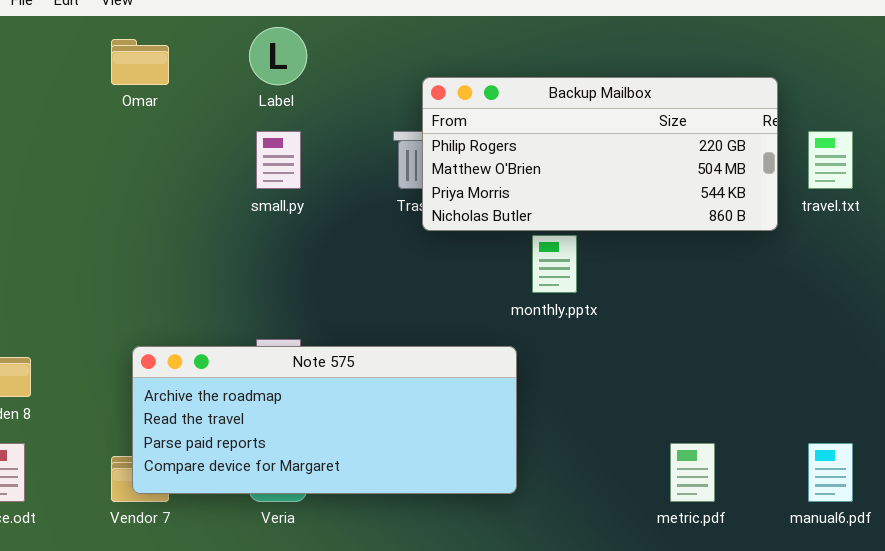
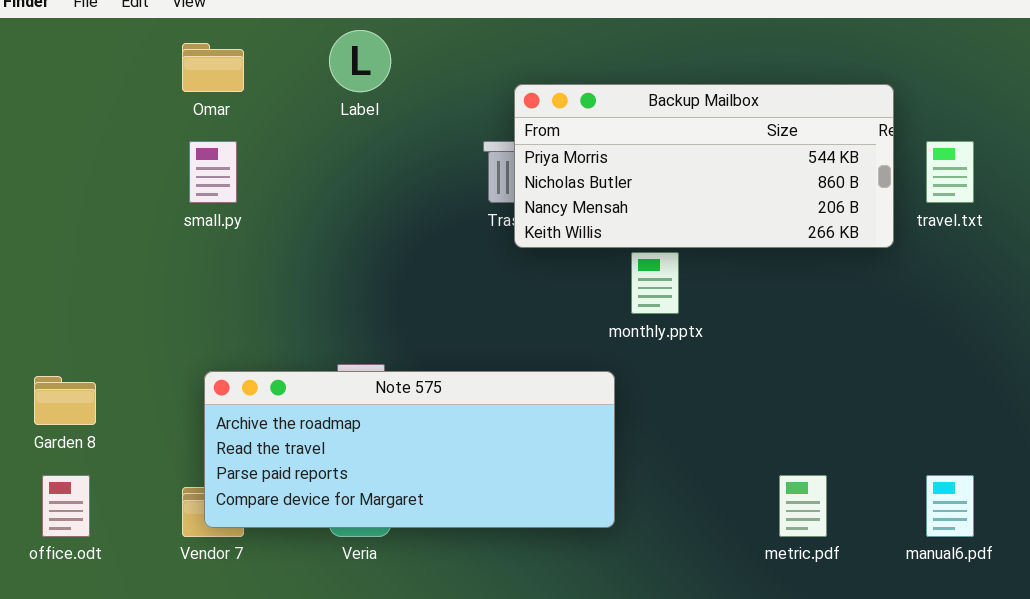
Backup Mailbox: [422,77,778,231] -> [514,84,894,248], scrolled down 2 rows
small.py: [256,131,301,189] -> [189,141,237,203], moved

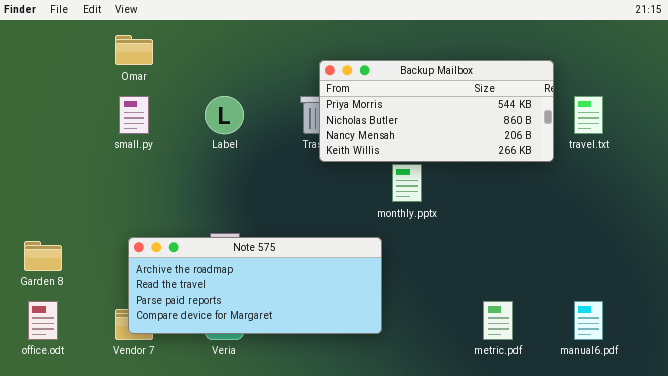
Label: [329,30,391,92] -> [205,96,244,134], moved

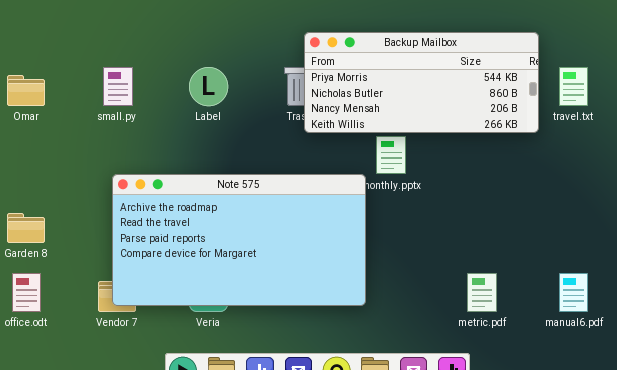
Omar: [115,35,153,65] -> [7,75,45,106], moved
Note 575: [128,237,382,334] -> [112,174,366,306], resized

